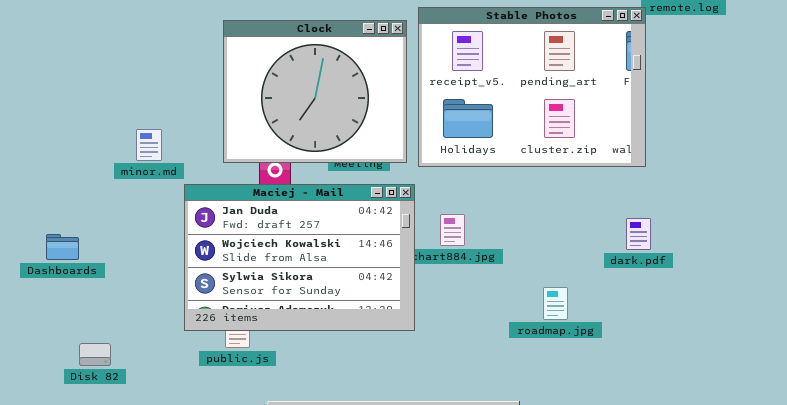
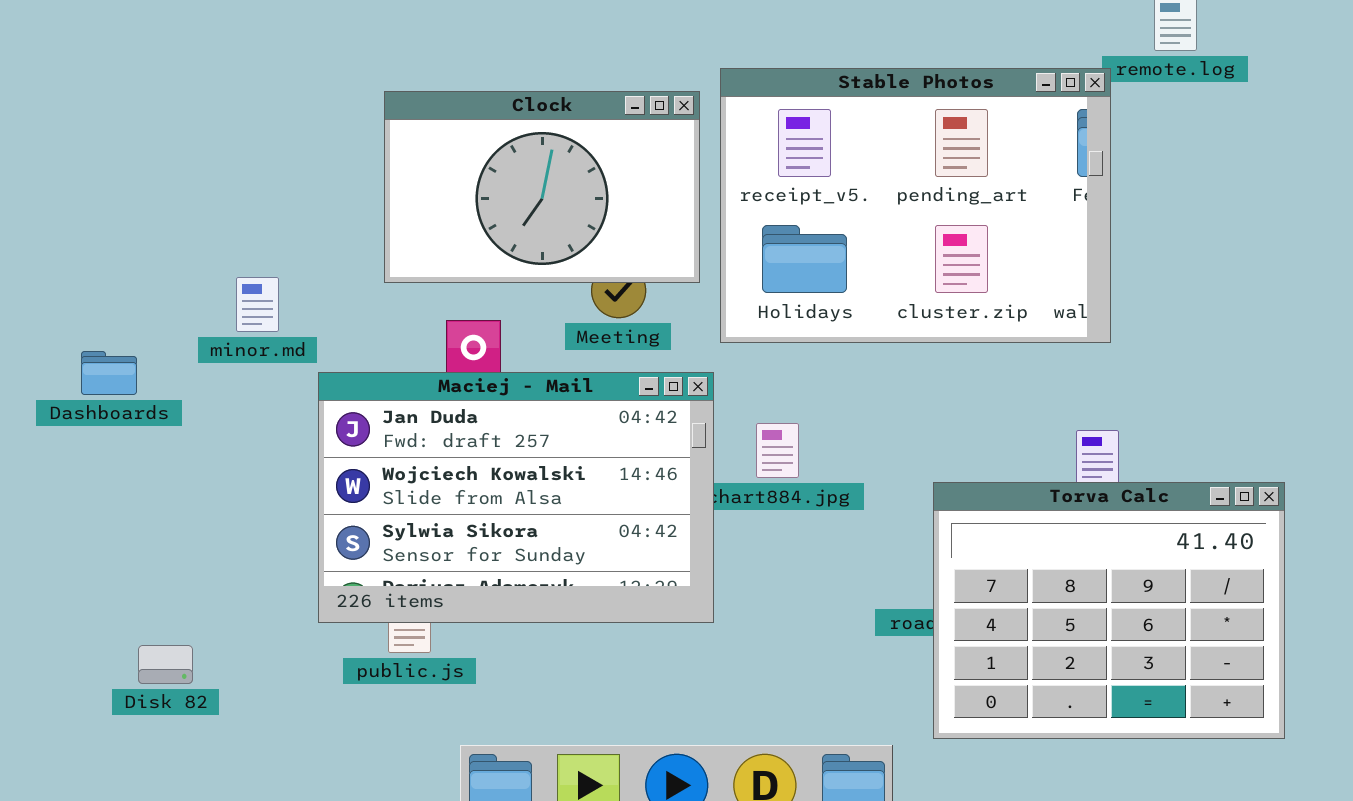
Clock: [223,20,407,163] -> [384,91,700,283], resized
Dashboards: [46,234,79,260] -> [81,351,137,395], moved
Torva Calc: none -> [933,482,1285,739], opened

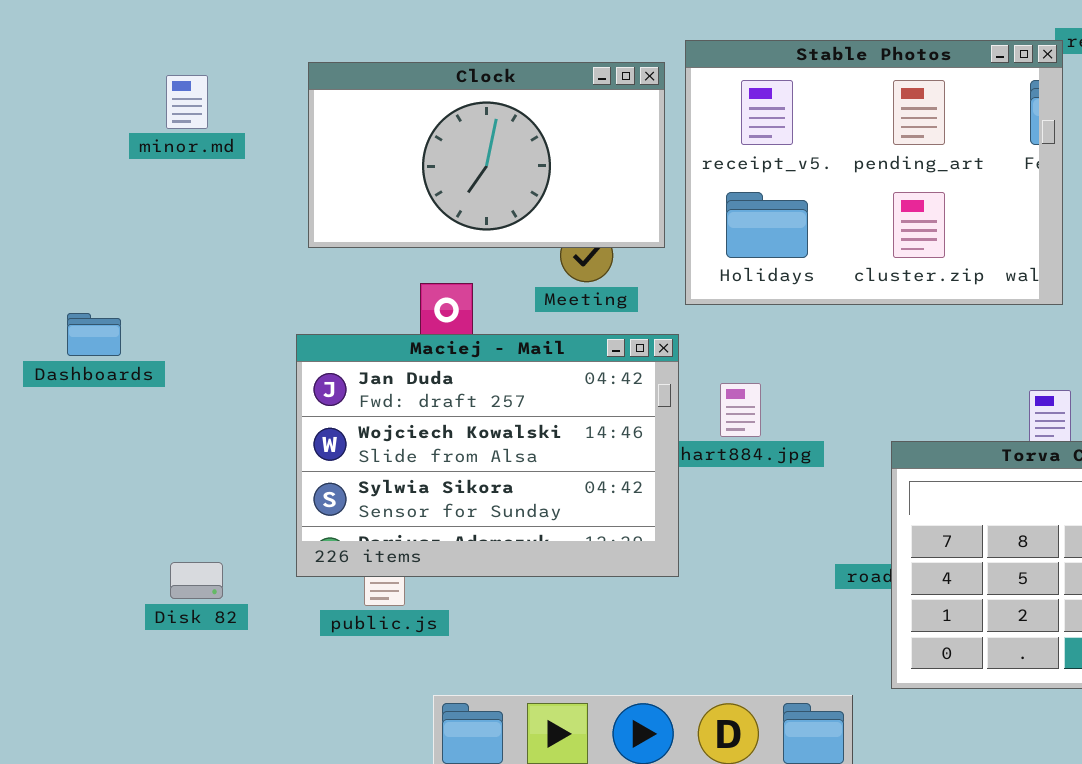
Clock: [384,91,700,283] -> [308,62,665,248], resized
minor.md: [236,277,279,332] -> [166,75,208,129], moved
Disk 82: [138,645,193,684] -> [170,562,223,599], moved

